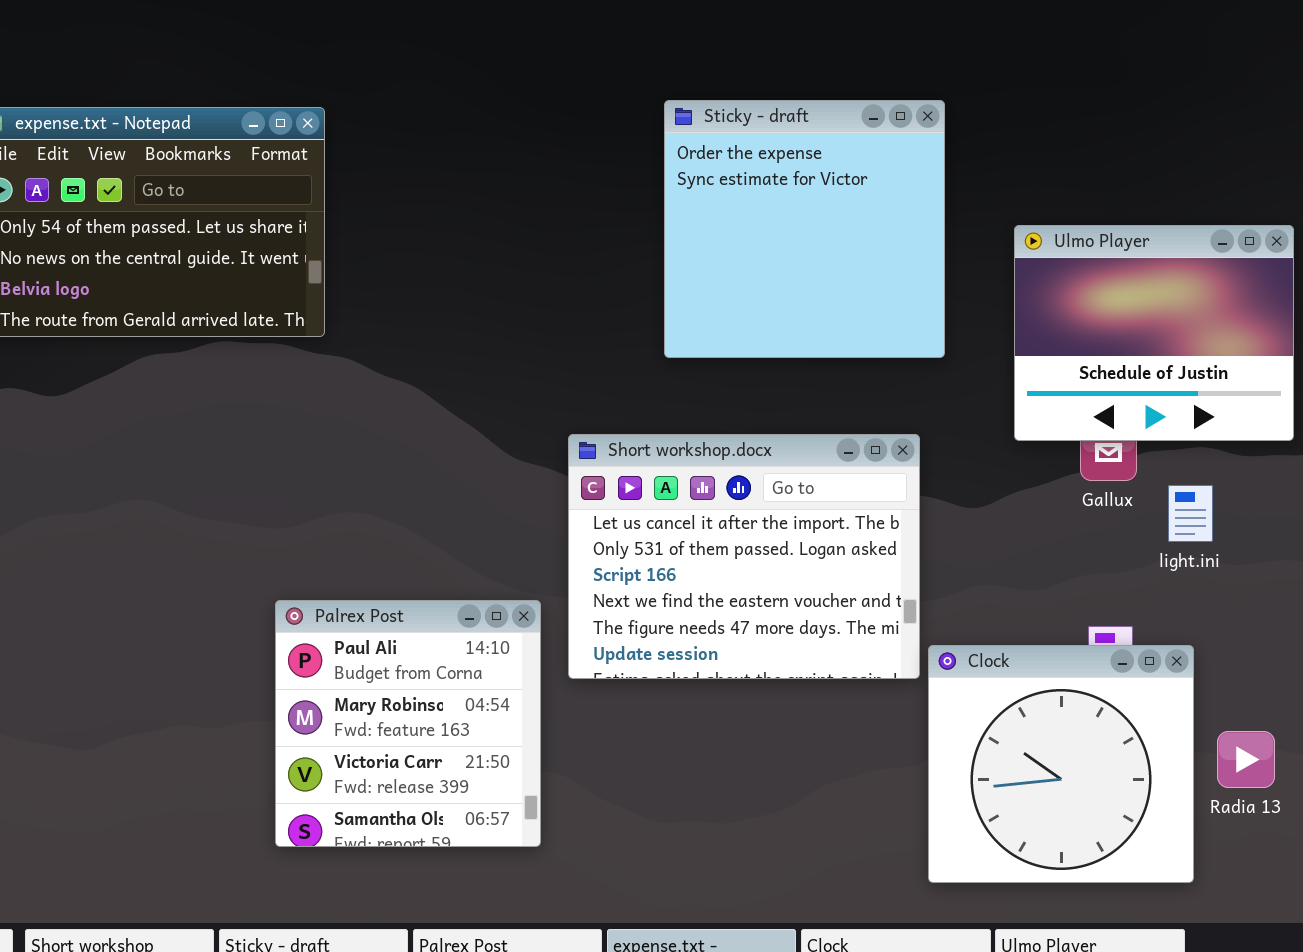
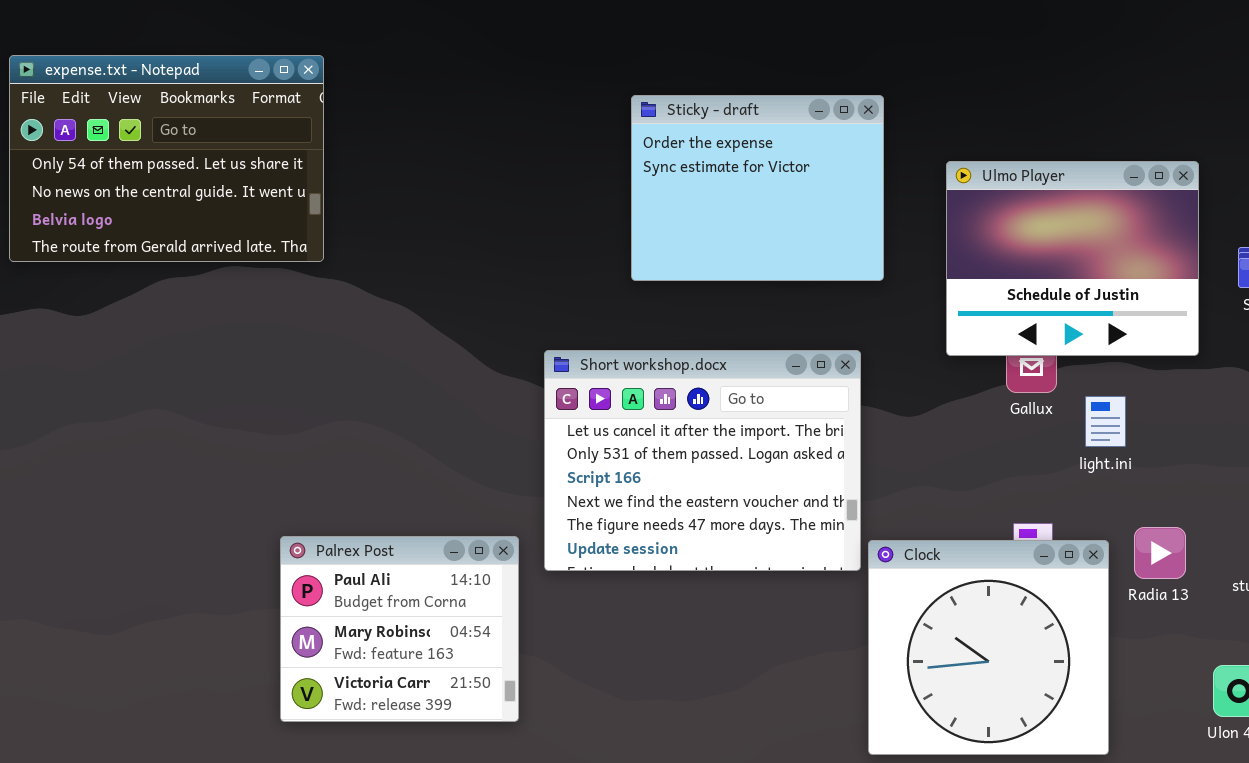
Sticky - draft: [664,100,945,358] -> [631,95,884,281], resized
Palrex Post: [275,600,541,847] -> [280,536,519,722], resized
Radia 13: [1217,731,1275,788] -> [1134,527,1186,579], moved

